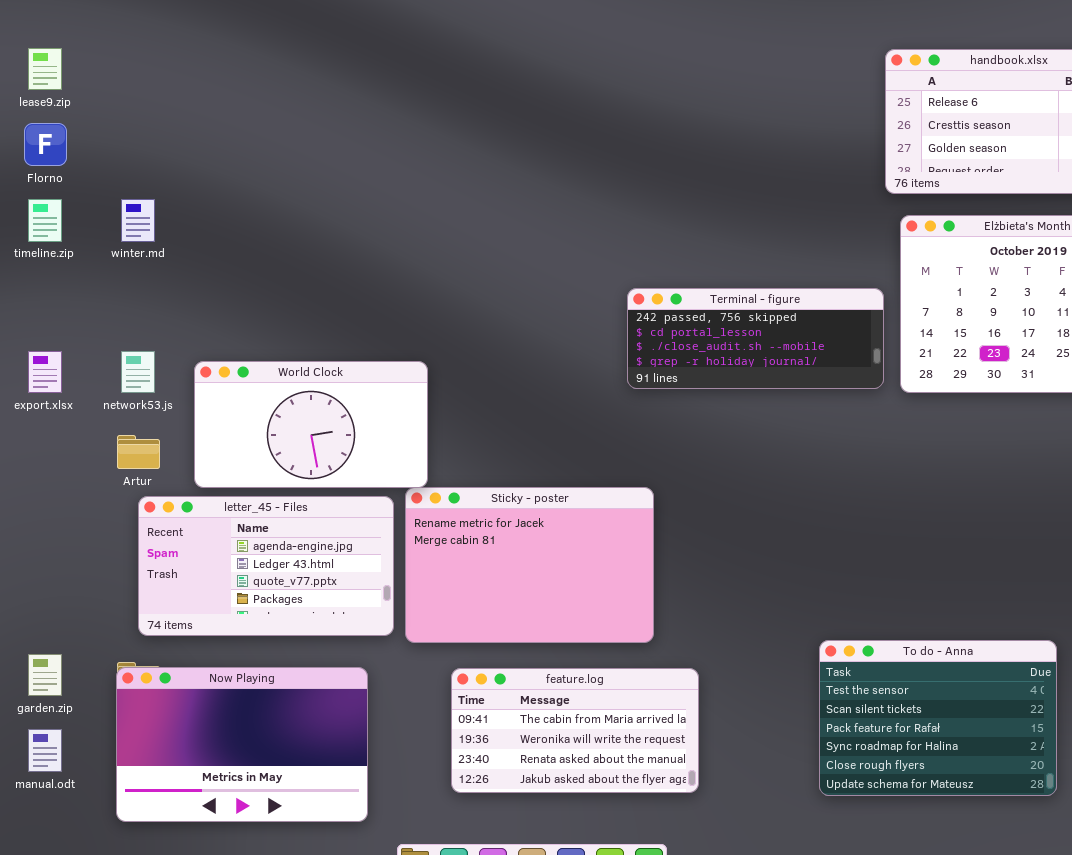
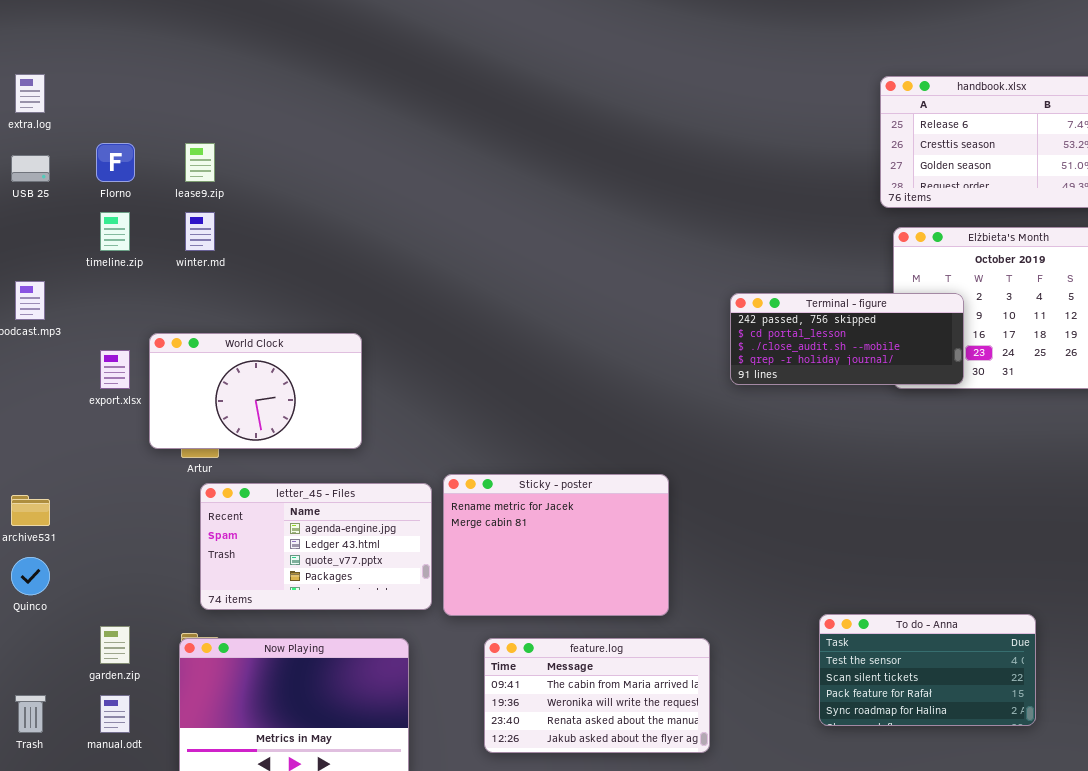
lease9.zip: [28,48,62,90] -> [185,143,215,182], moved
Terminal - figure: [627,288,884,389] -> [730,293,964,385], moved
World Clock: [194,361,428,488] -> [149,333,362,449], moved
To do - Anna: [819,640,1057,796] -> [819,614,1036,726], resized

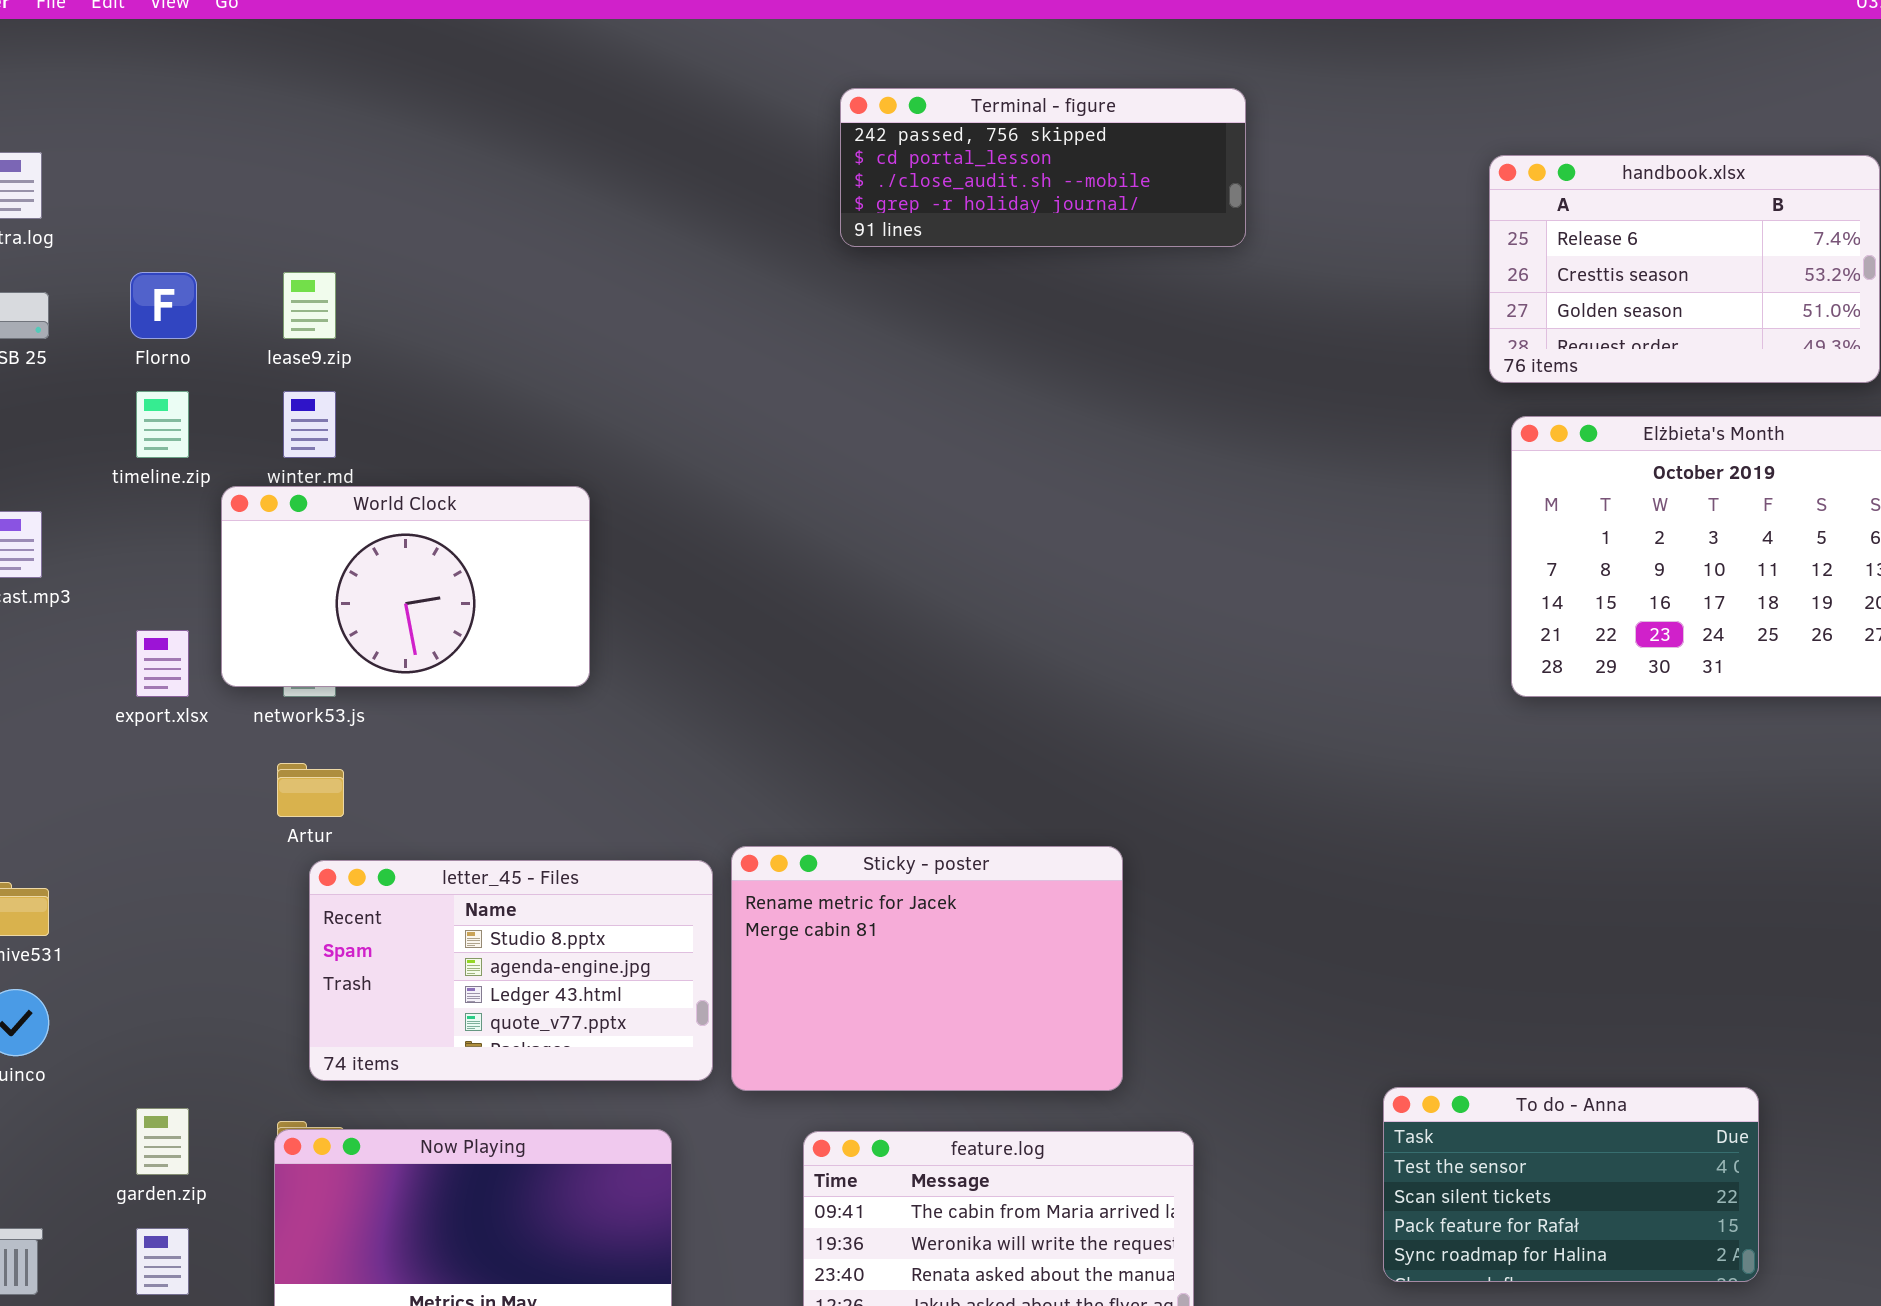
Terminal - figure: [730,293,964,385] -> [840,88,1246,247], moved
World Clock: [149,333,362,449] -> [221,486,590,687], moved
letter_45 - Files: [200,483,432,610] -> [309,860,713,1081], scrolled up 1 row

